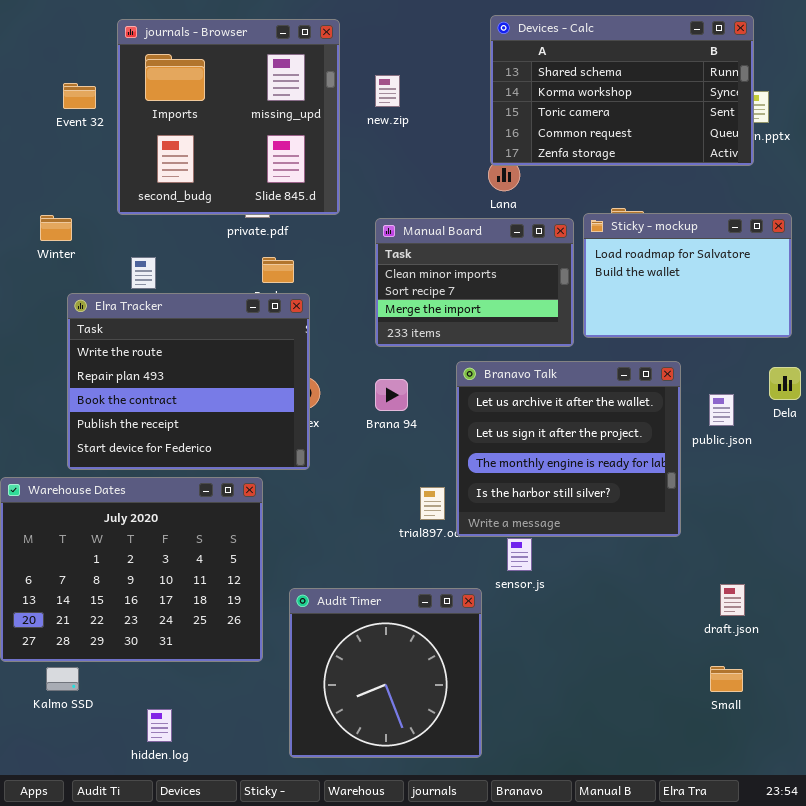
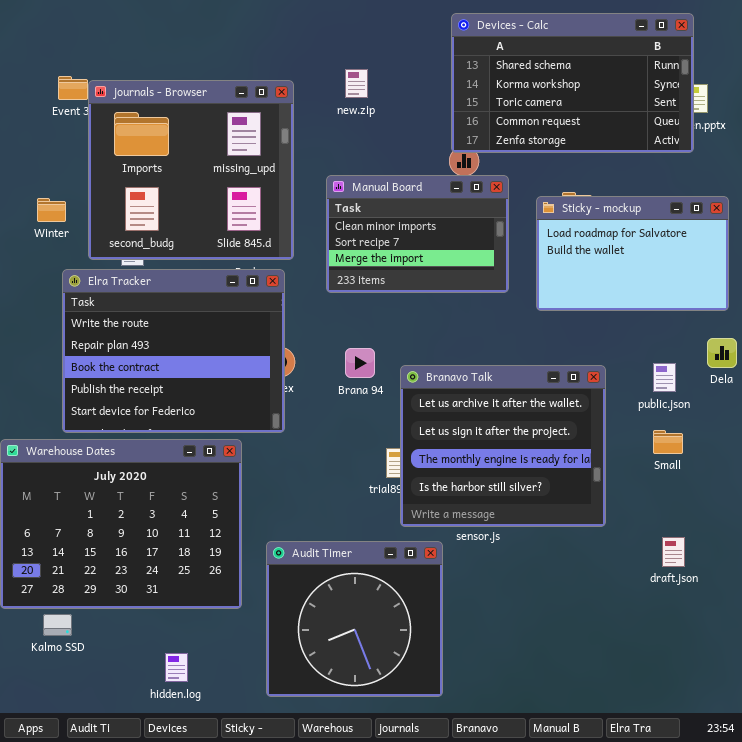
journals - Browser: [117,19,340,215] -> [88,80,294,260], moved
Manual Board: [375,218,574,347] -> [326,175,509,293], moved
Branavo Talk: [456,361,681,537] -> [400,365,606,527], moved
Small: [710,666,743,692] -> [653,430,683,454], moved
hidden.log: [147,709,172,742] -> [165,653,188,682], moved

